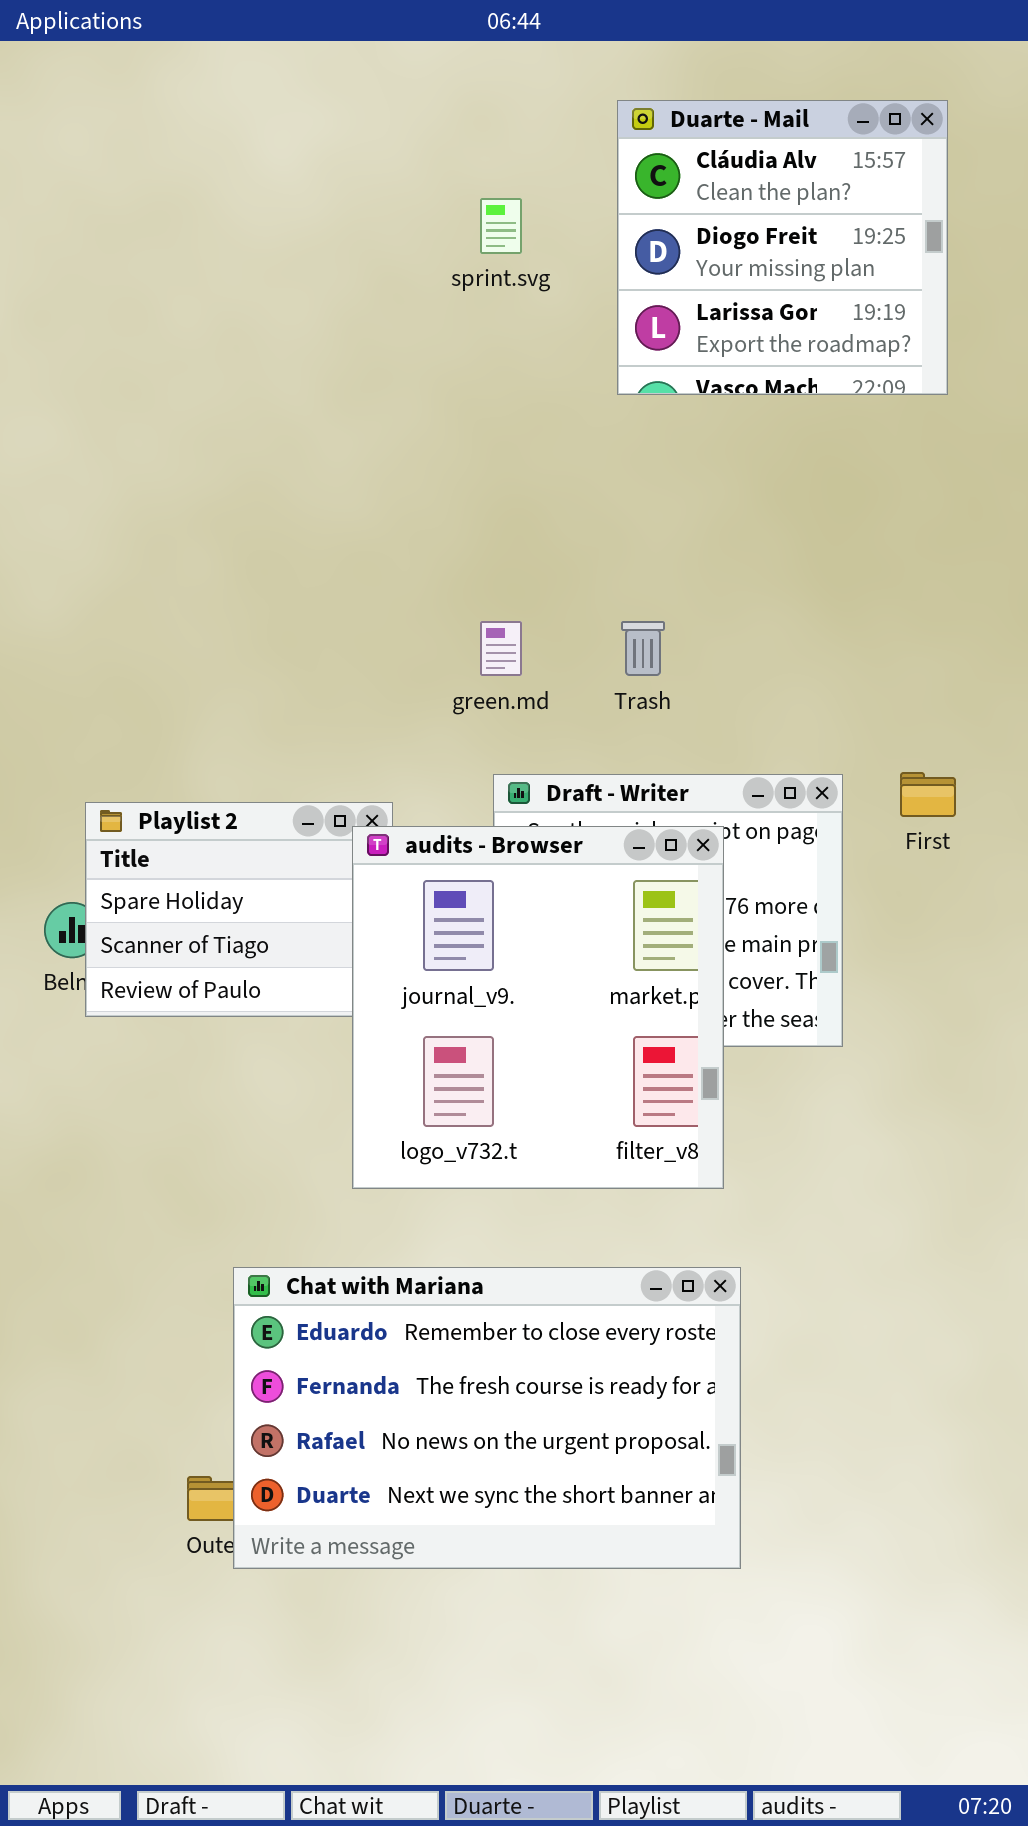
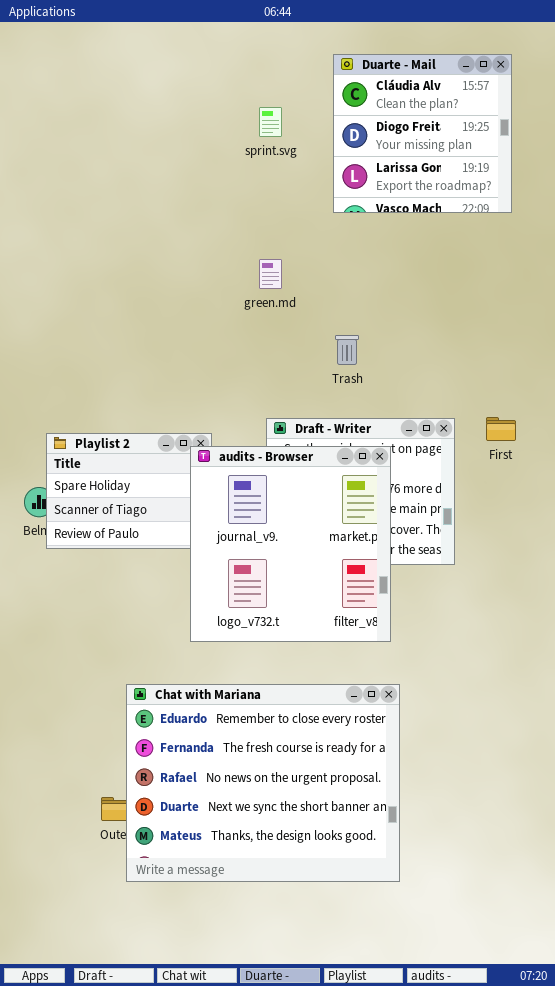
green.md: [480,621,522,676] -> [259,259,282,289], moved
Chat with Mariana: [233,1267,741,1569] -> [126,684,400,882], resized

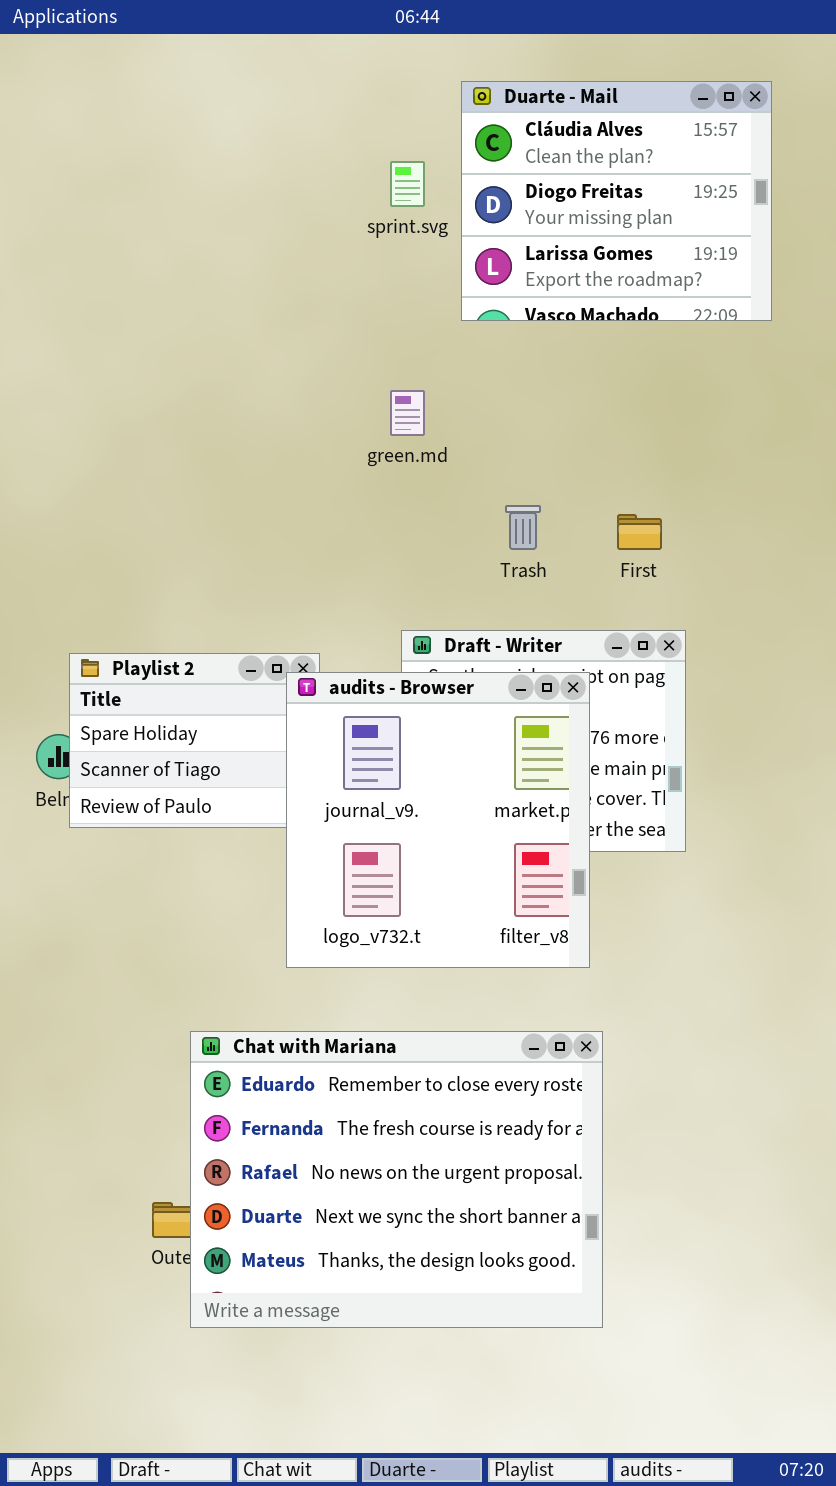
Duarte - Mail: [333,54,512,213] -> [461,81,772,321], resized
First: [486,417,516,441] -> [617,514,662,550], moved

